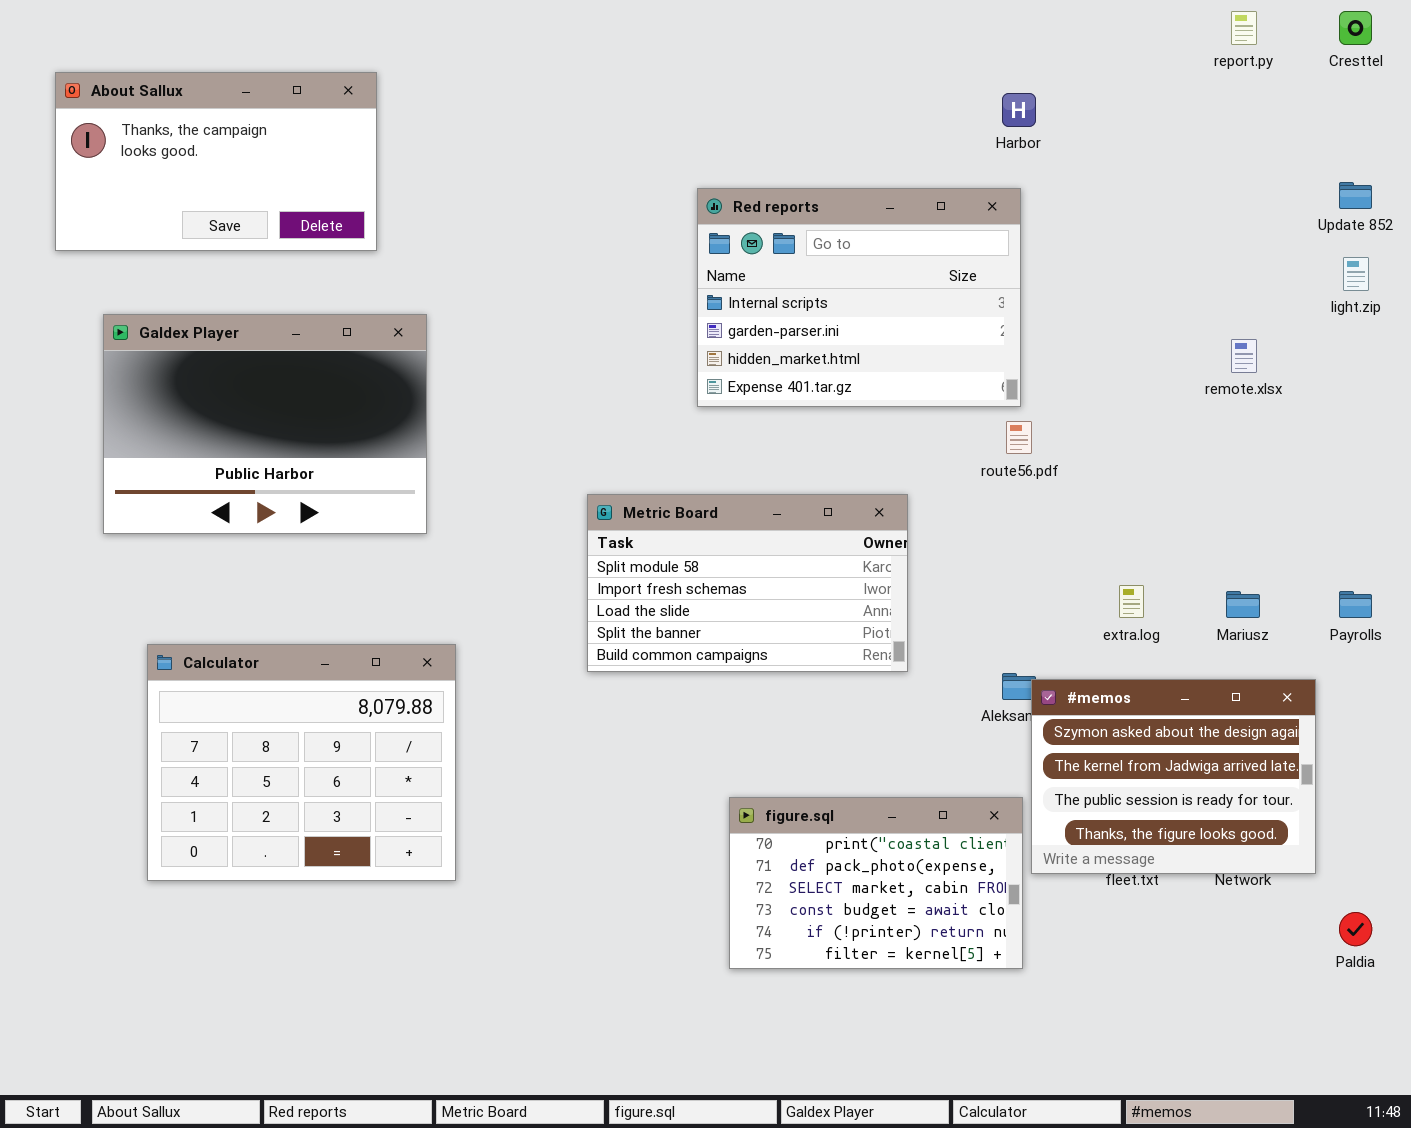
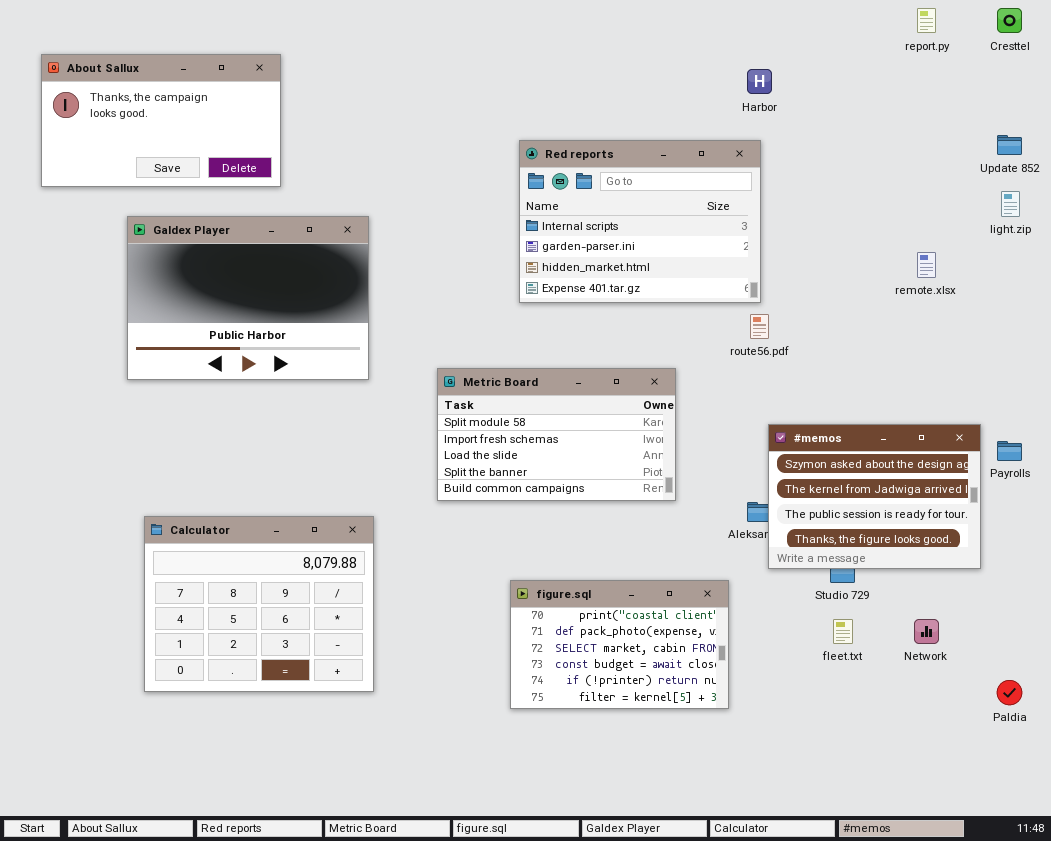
Galdex Player: [103,314,427,534] -> [127,216,369,380], moved
Calculator: [147,644,456,881] -> [144,516,374,692], moved
#memos: [1031,679,1316,874] -> [768,424,981,569], moved
figure.sql: [729,797,1023,969] -> [510,580,729,709], moved

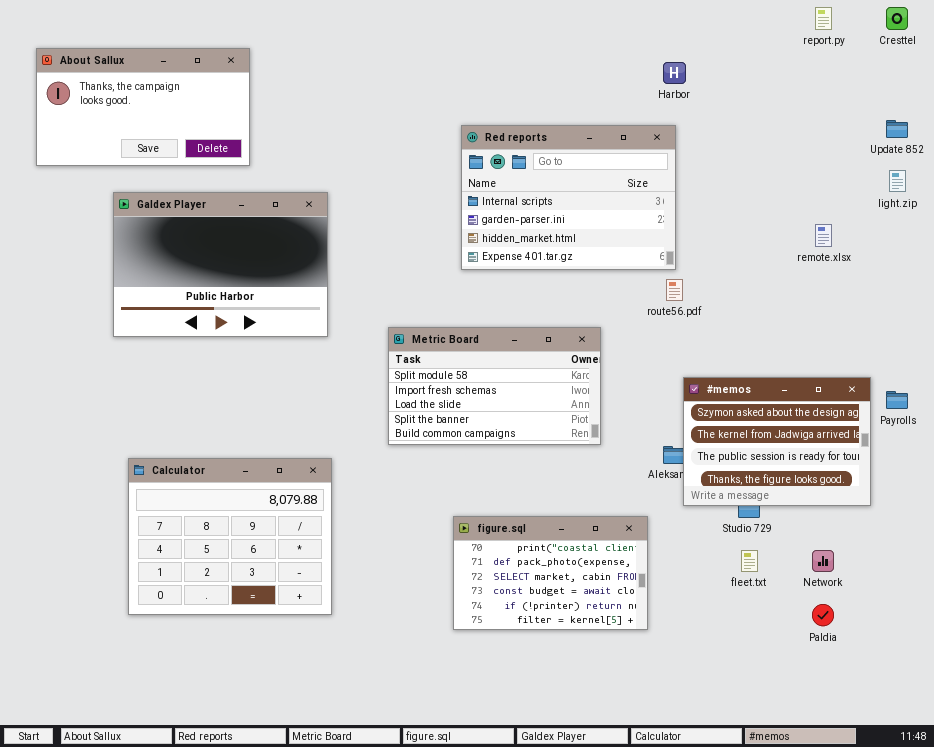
Paldia: [997,680,1022,705] -> [812,604,834,626], moved

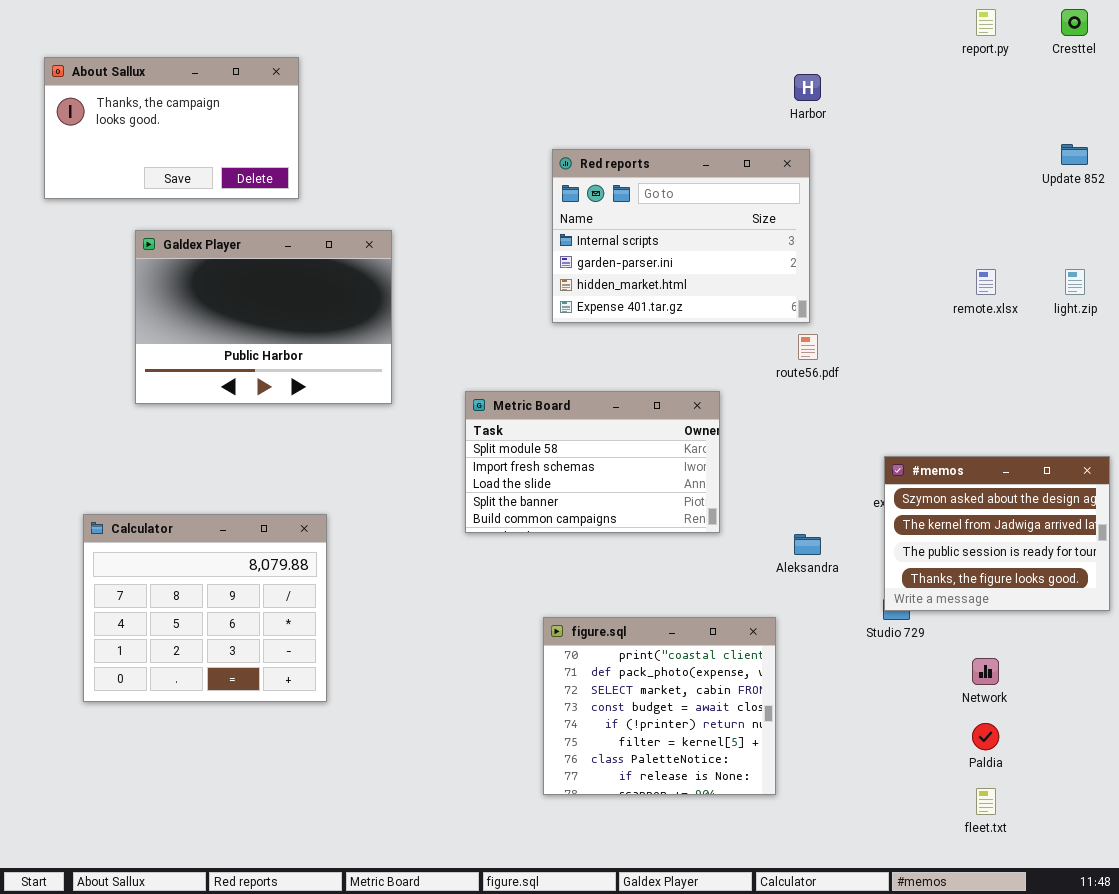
light.zip: [889,170,906,192] -> [1065,269,1085,295], moved
#memos: [683,377,871,506] -> [884,456,1110,611], moved
Calculator: [128,458,332,615] -> [83,514,327,702], moved
figure.sql: [453,516,648,630] -> [543,617,776,795], resized
fleet.txt: [741,550,758,572] -> [976,788,996,815], moved

